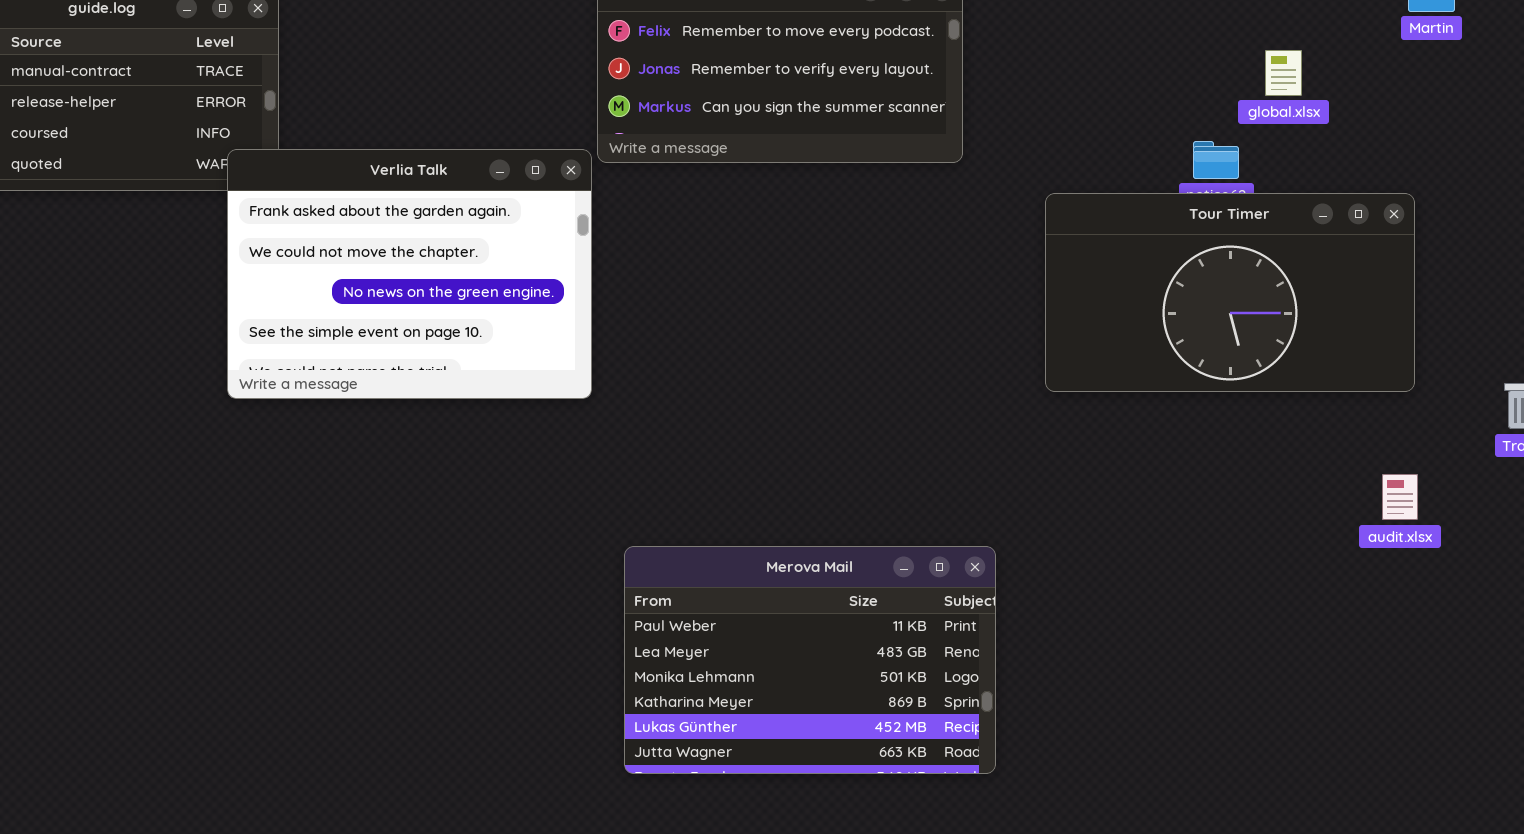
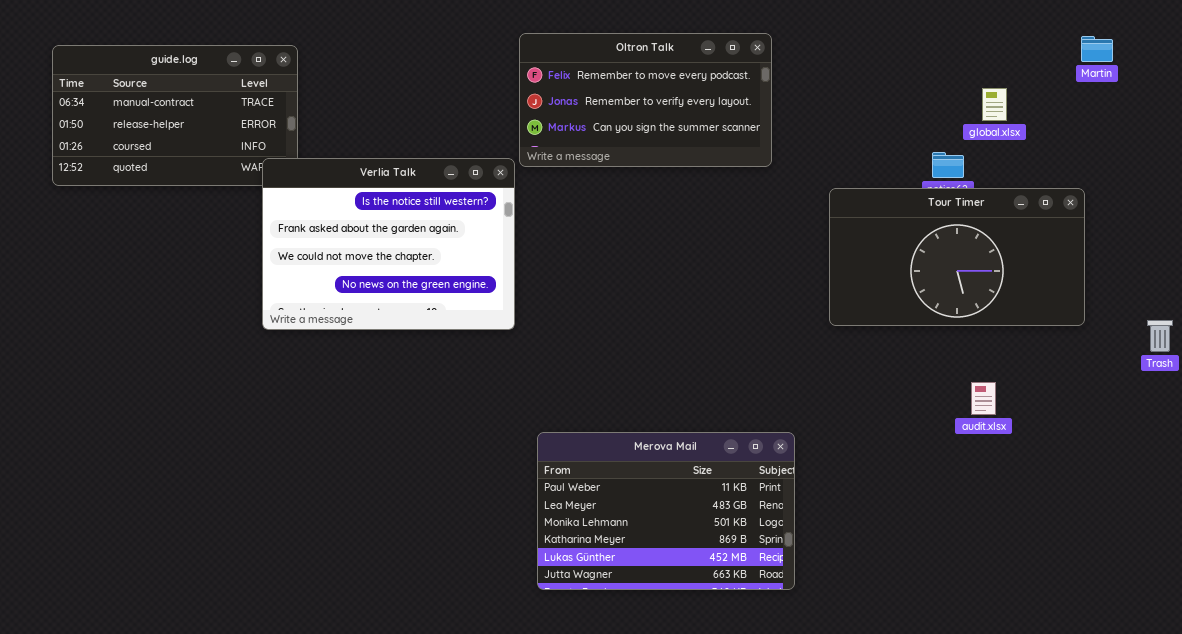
Verlia Talk: [227,149,592,399] -> [262,158,515,330], scrolled up 1 row
audit.xlsx: [1382,474,1418,520] -> [971,382,996,415], moved

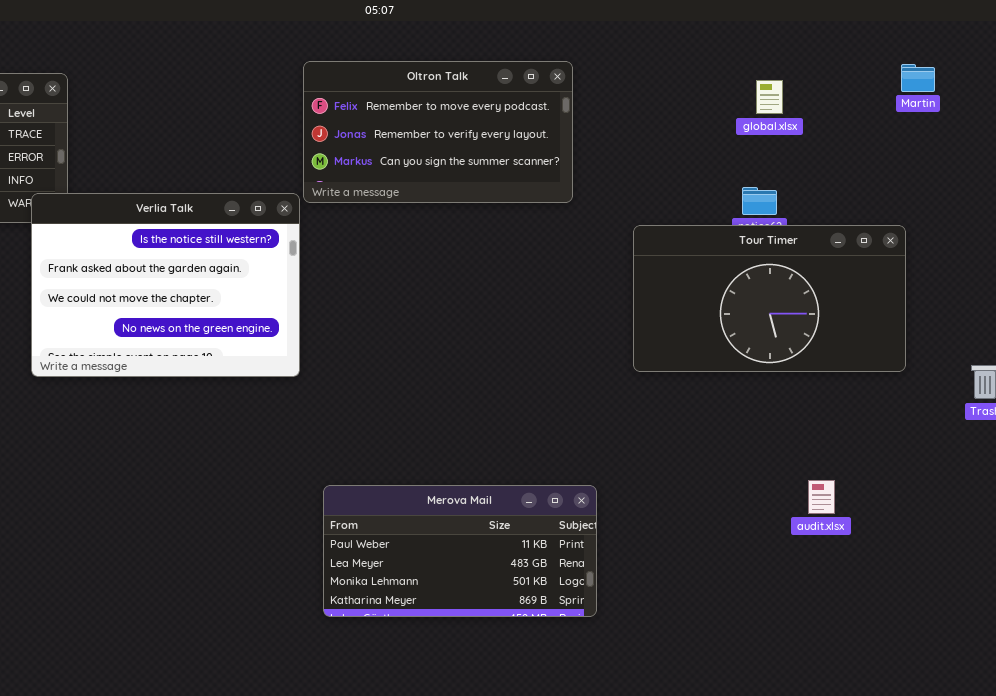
global.xlsx: [982,88,1007,121] -> [756,80,783,114], moved
audit.xlsx: [971,382,996,415] -> [808,480,835,514], moved
Merova Mail: [537,432,795,590] -> [323,485,597,617], resized

